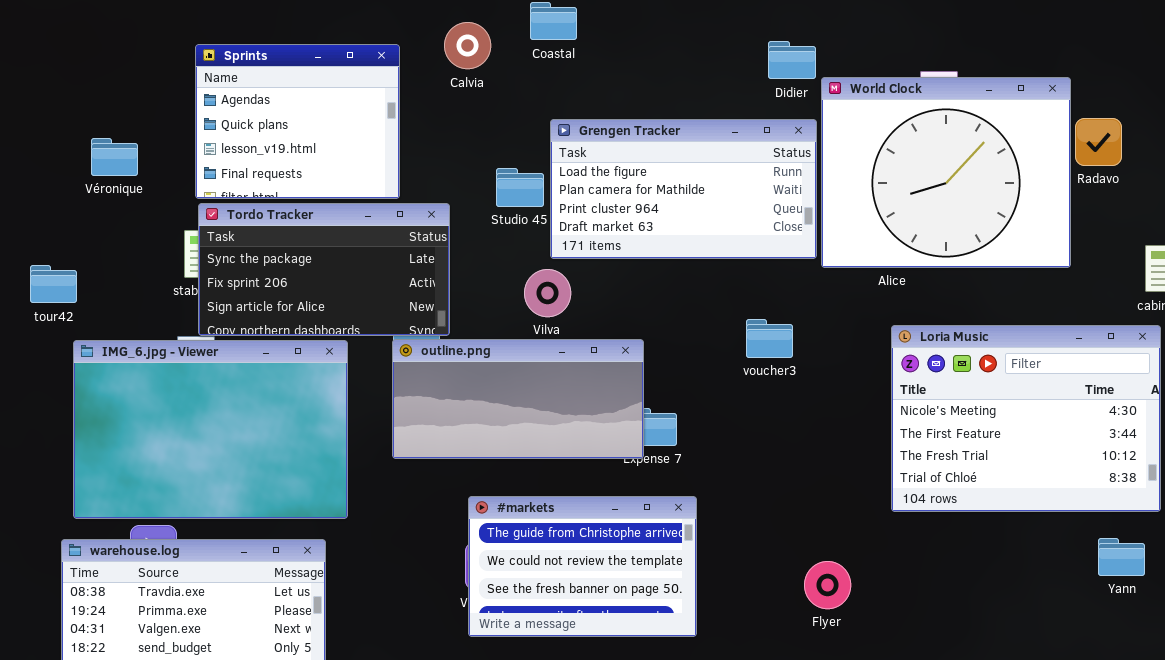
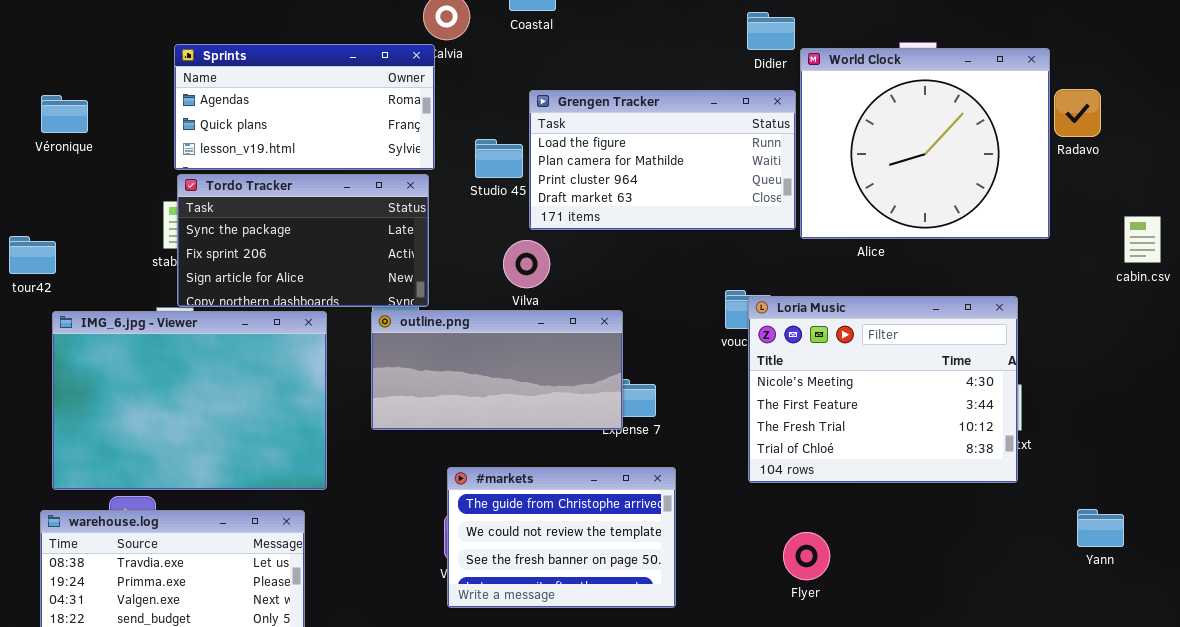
Sprints: [195,44,400,199] -> [174,44,435,170], resized
Véronique: [91,138,138,176] -> [41,95,88,133], moved
Loria Music: [891,325,1161,512] -> [748,296,1018,483], moved

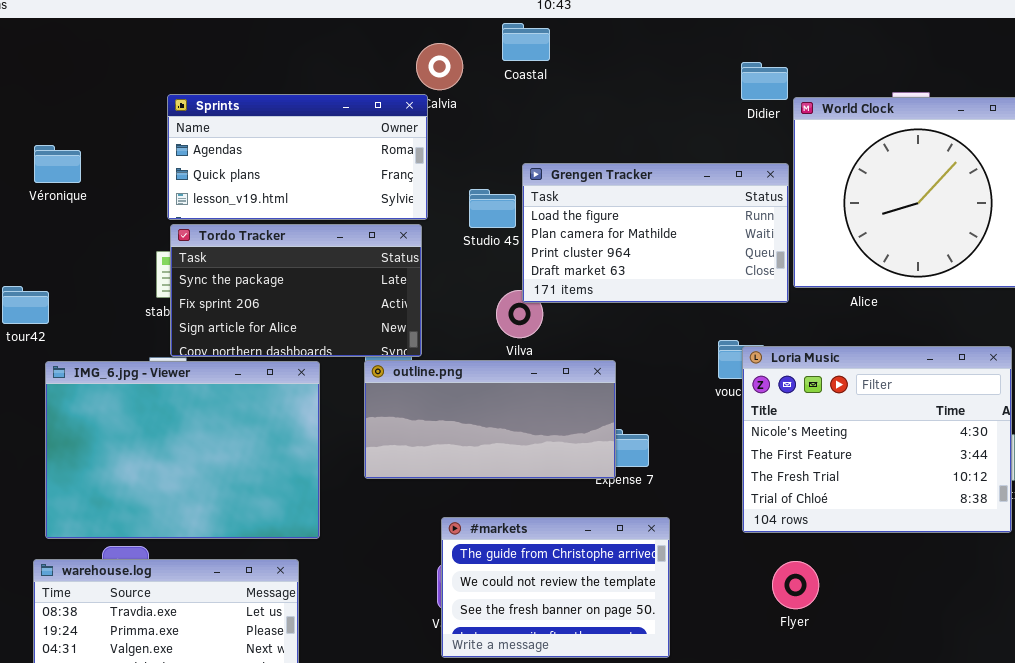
Grengen Tracker: [529,90,796,230] -> [522,163,789,303], moved
Flyer: [783,532,830,580] -> [772,561,819,609], moved

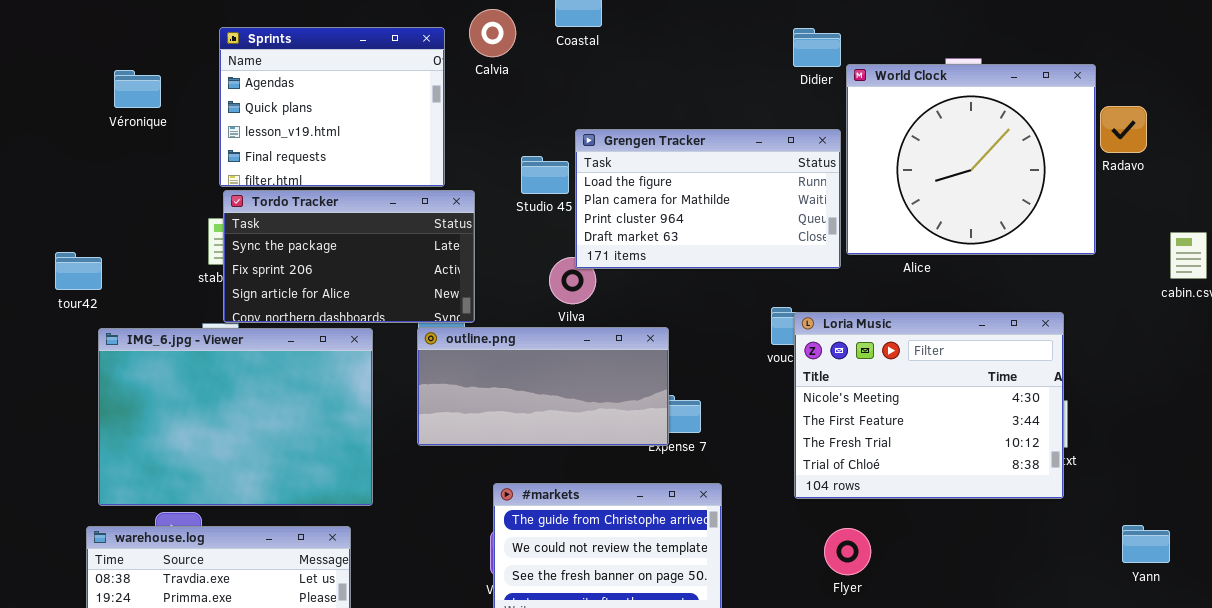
Sprints: [167,94,428,220] -> [219,27,445,187], resized
Véronique: [34,145,81,183] -> [114,70,161,108], moved

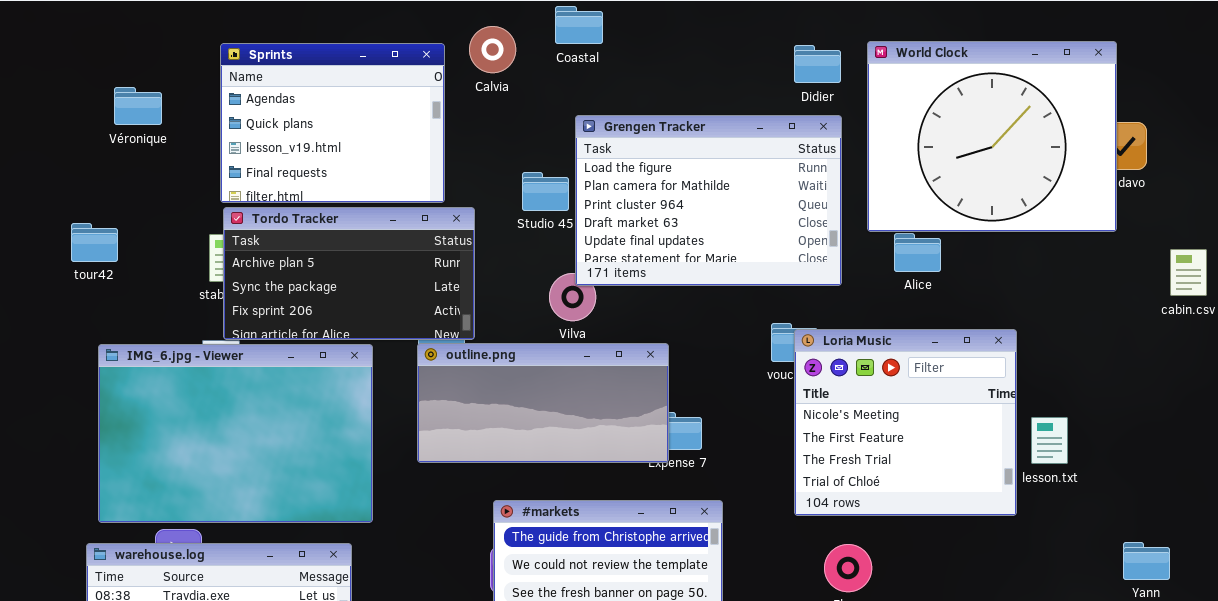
World Clock: [846,64,1096,255] -> [867,41,1117,232], moved
Grengen Tracker: [575,129,841,269] -> [575,115,842,286], resized
Tordo Tracker: [223,190,475,323] -> [223,207,475,340], scrolled up 1 row
tour42: [55,252,102,290] -> [71,223,118,262], moved
Loria Music: [794,312,1064,499] -> [794,329,1017,516], resized

